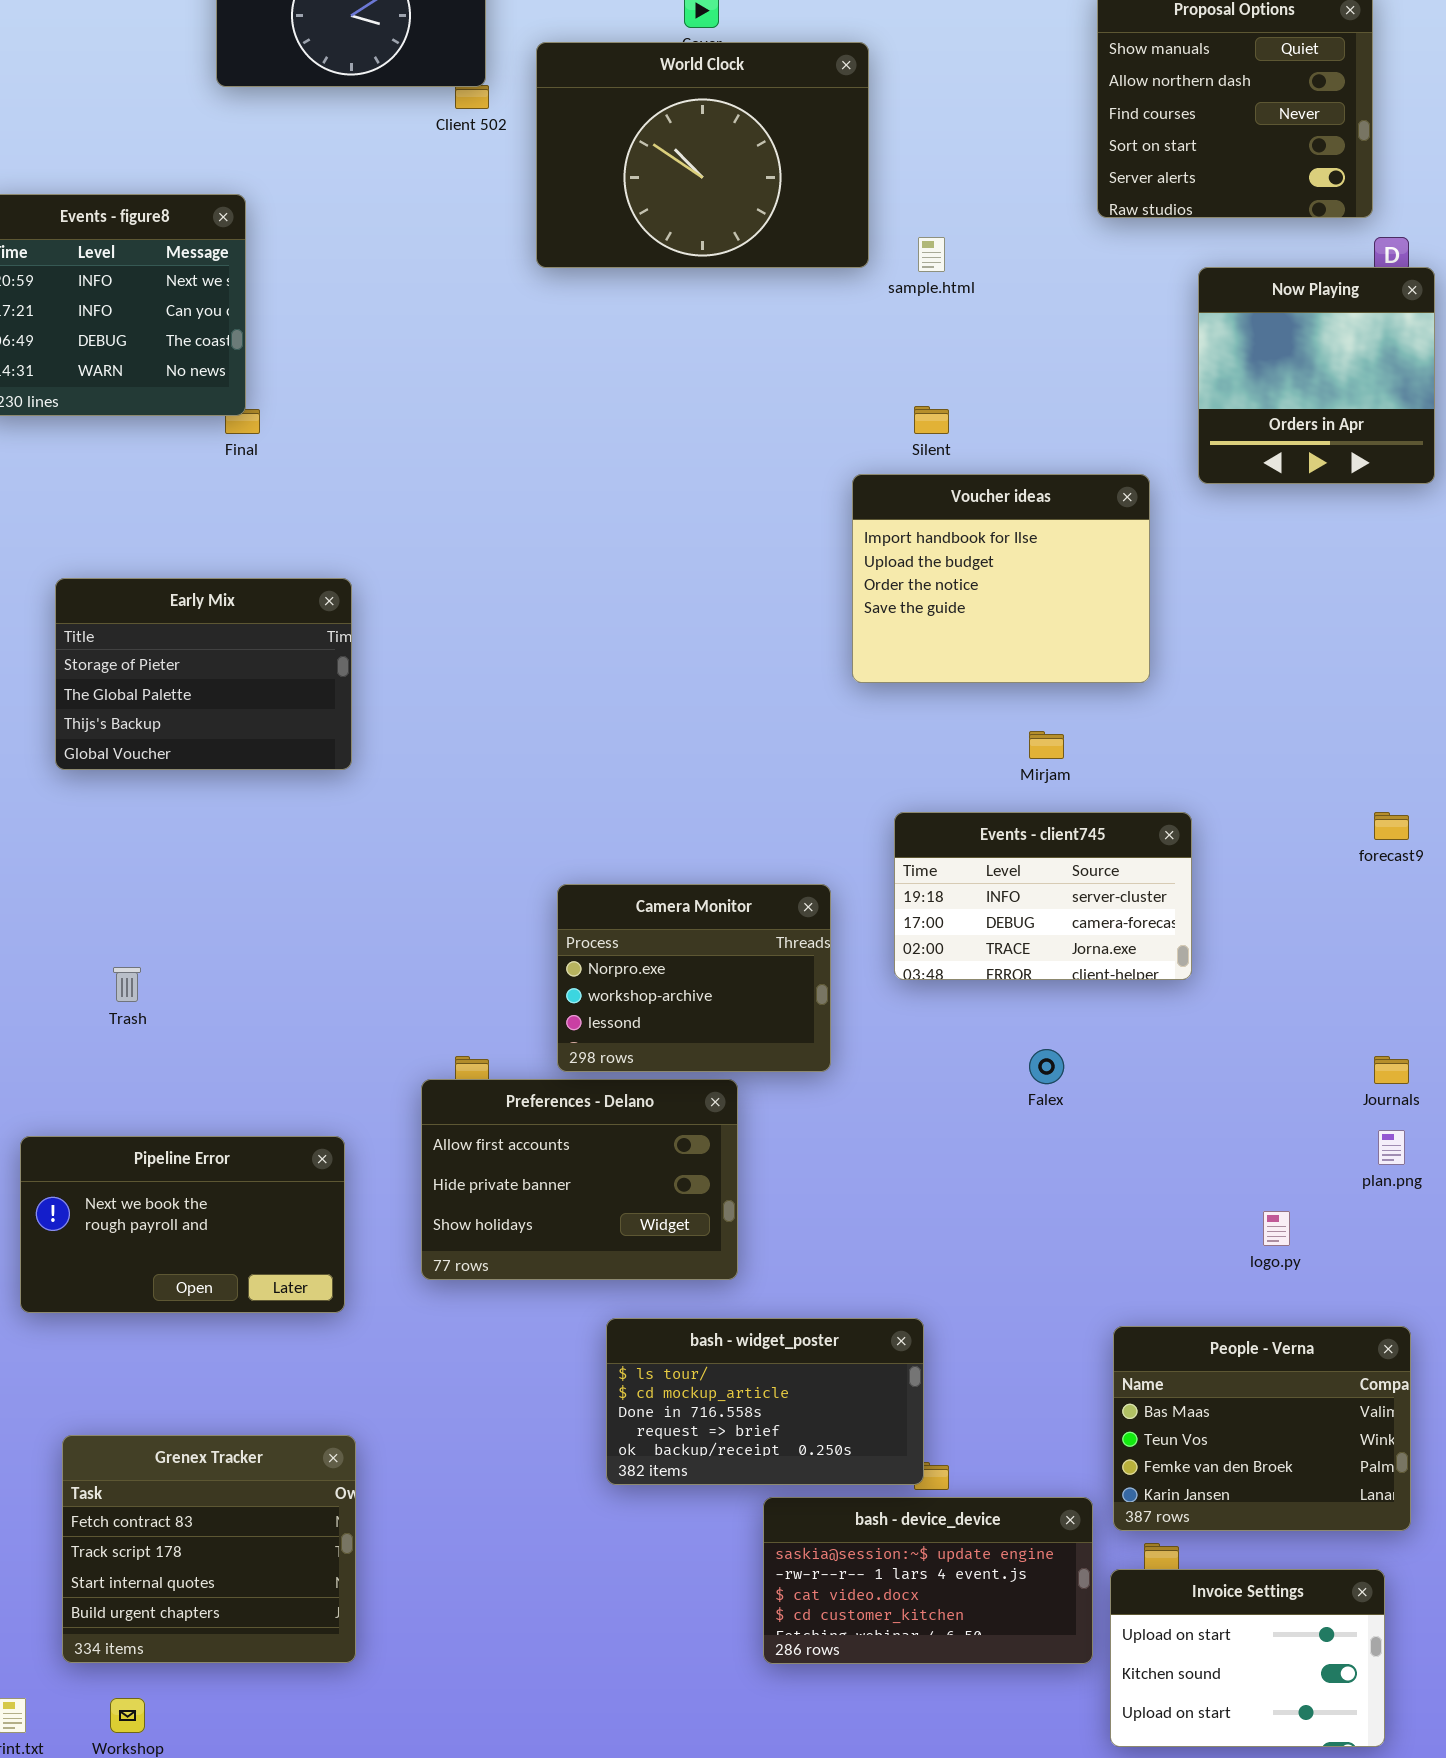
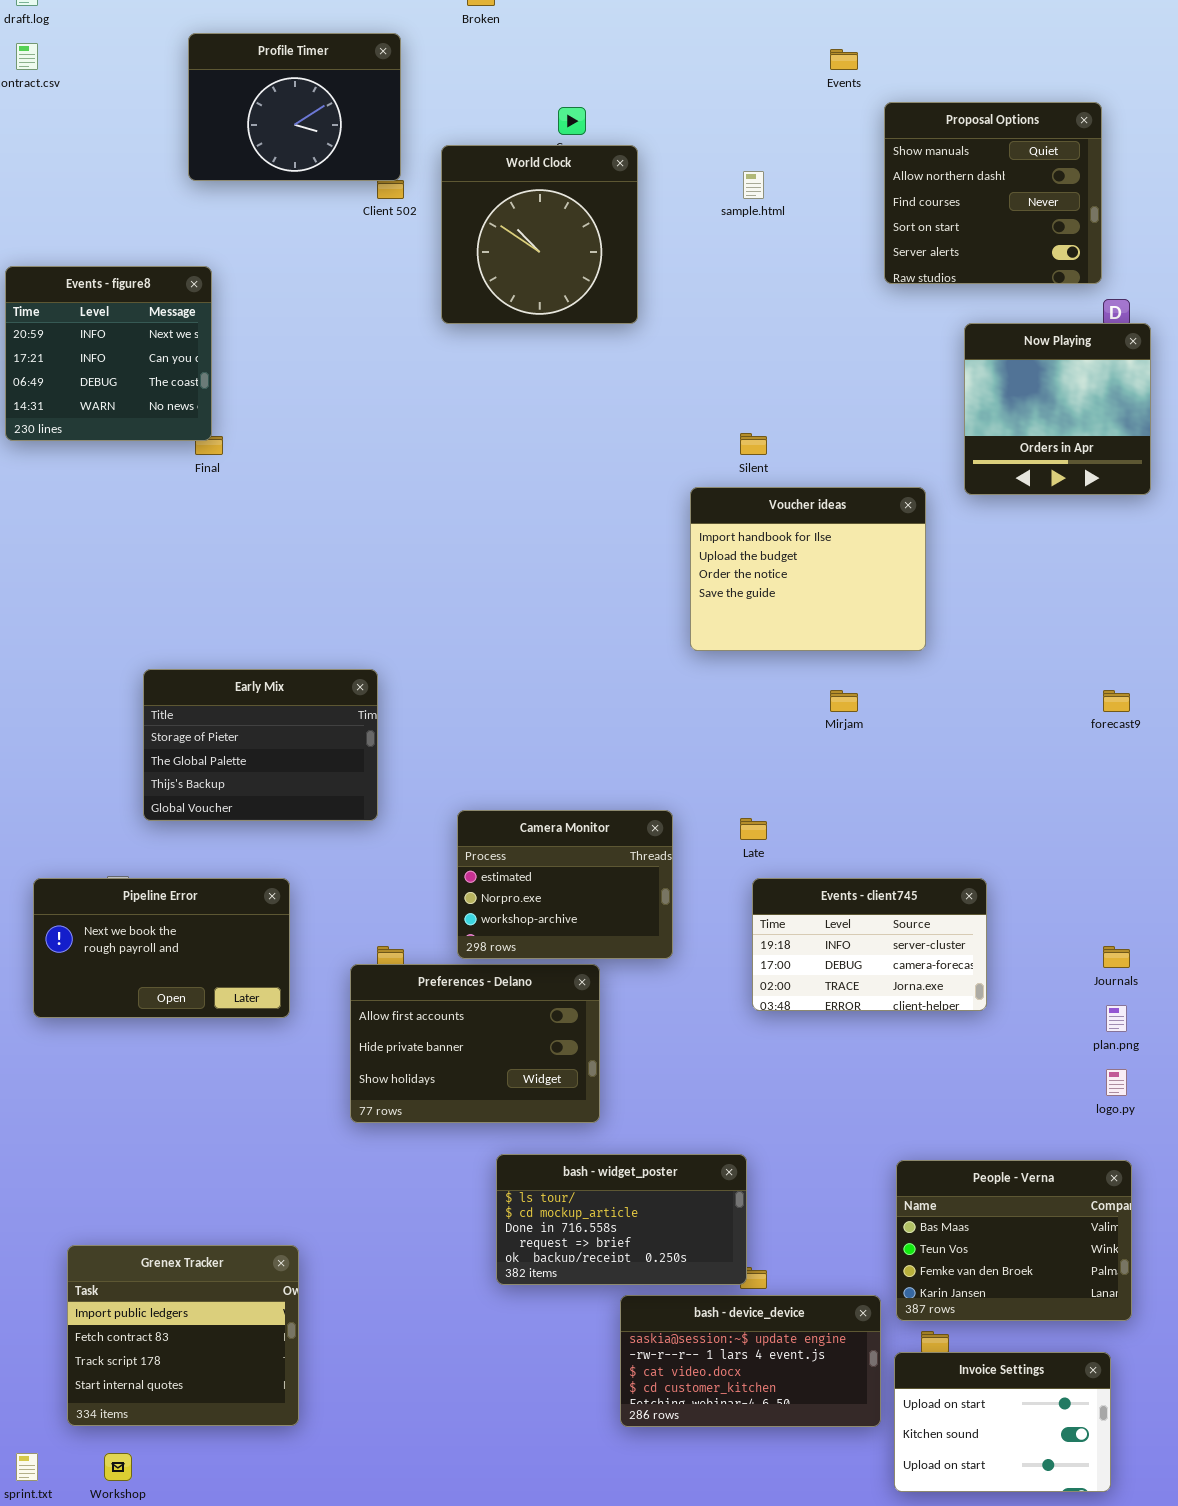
World Clock: [536,42,869,268] -> [441,145,638,324], resized
sample.html: [918,237,945,272] -> [743,171,764,199], moved
Early Mix: [55,578,352,770] -> [143,669,378,821], moved
Events - client745: [894,812,1192,980] -> [752,878,987,1011], moved
forecast9: [1374,812,1409,840] -> [1103,690,1130,712], moved
Camera Monitor: [557,884,831,1072] -> [457,810,673,959], scrolled up 1 row
Pipeline Error: [20,1136,345,1313] -> [33,878,290,1018], moved
logo.py: [1263,1211,1290,1246] -> [1106,1069,1127,1096], moved
Grenex Tracker: [62,1435,356,1663] -> [67,1245,299,1426], scrolled up 1 row

